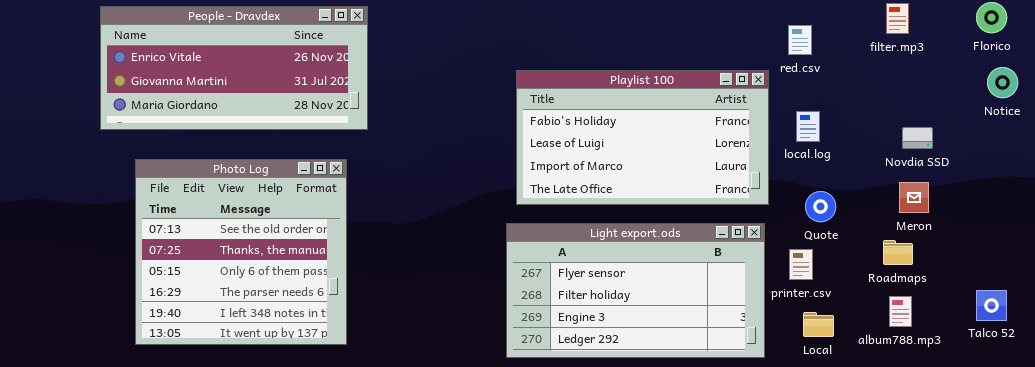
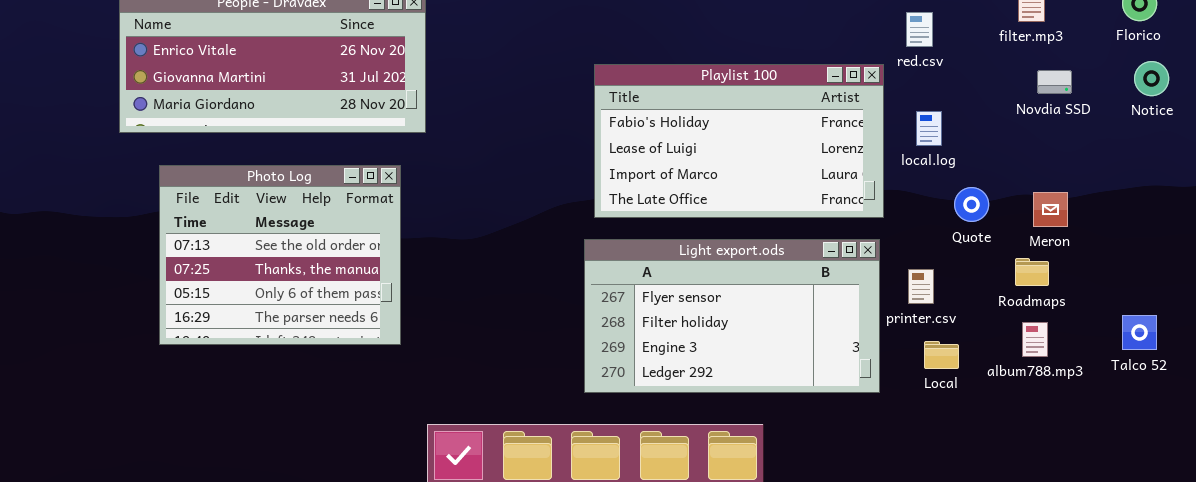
Novdia SSD: [902,127,933,149] -> [1037,70,1072,94], moved
Photo Log: [135,159,347,345] -> [159,165,401,345], resized
Quote: [805,191,836,222] -> [954,187,989,222], moved

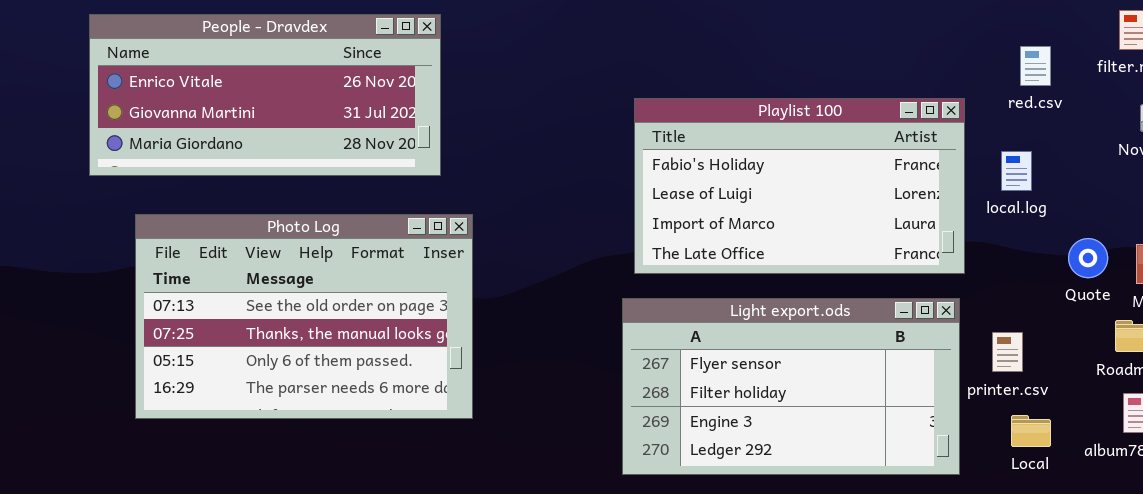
red.csv: [906,12,933,47] -> [1020,46,1051,86], moved
Photo Log: [159,165,401,345] -> [135,214,473,419], resized
Quote: [954,187,989,222] -> [1068,238,1108,278], moved

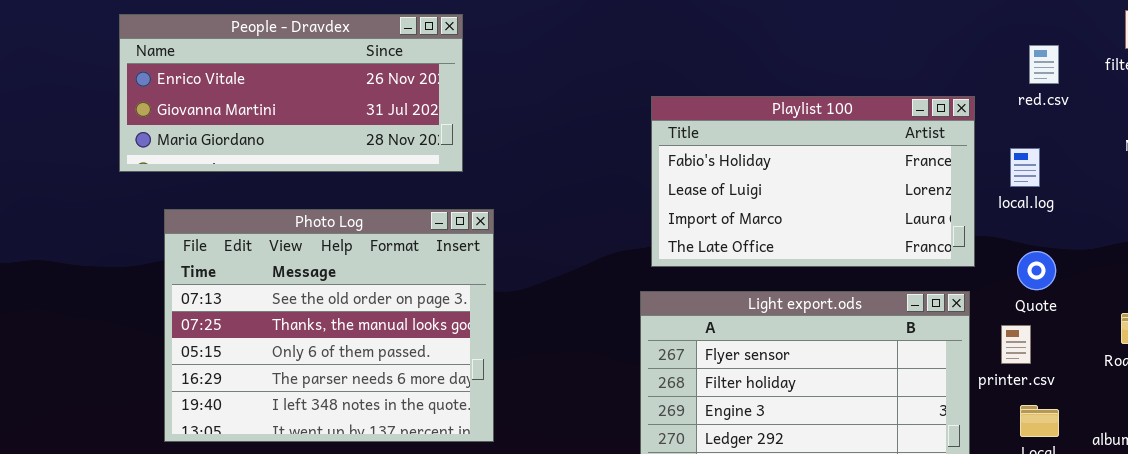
Photo Log: [135,214,473,419] -> [164,209,494,442], resized
Quote: [1068,238,1108,278] -> [1017,251,1056,290], moved

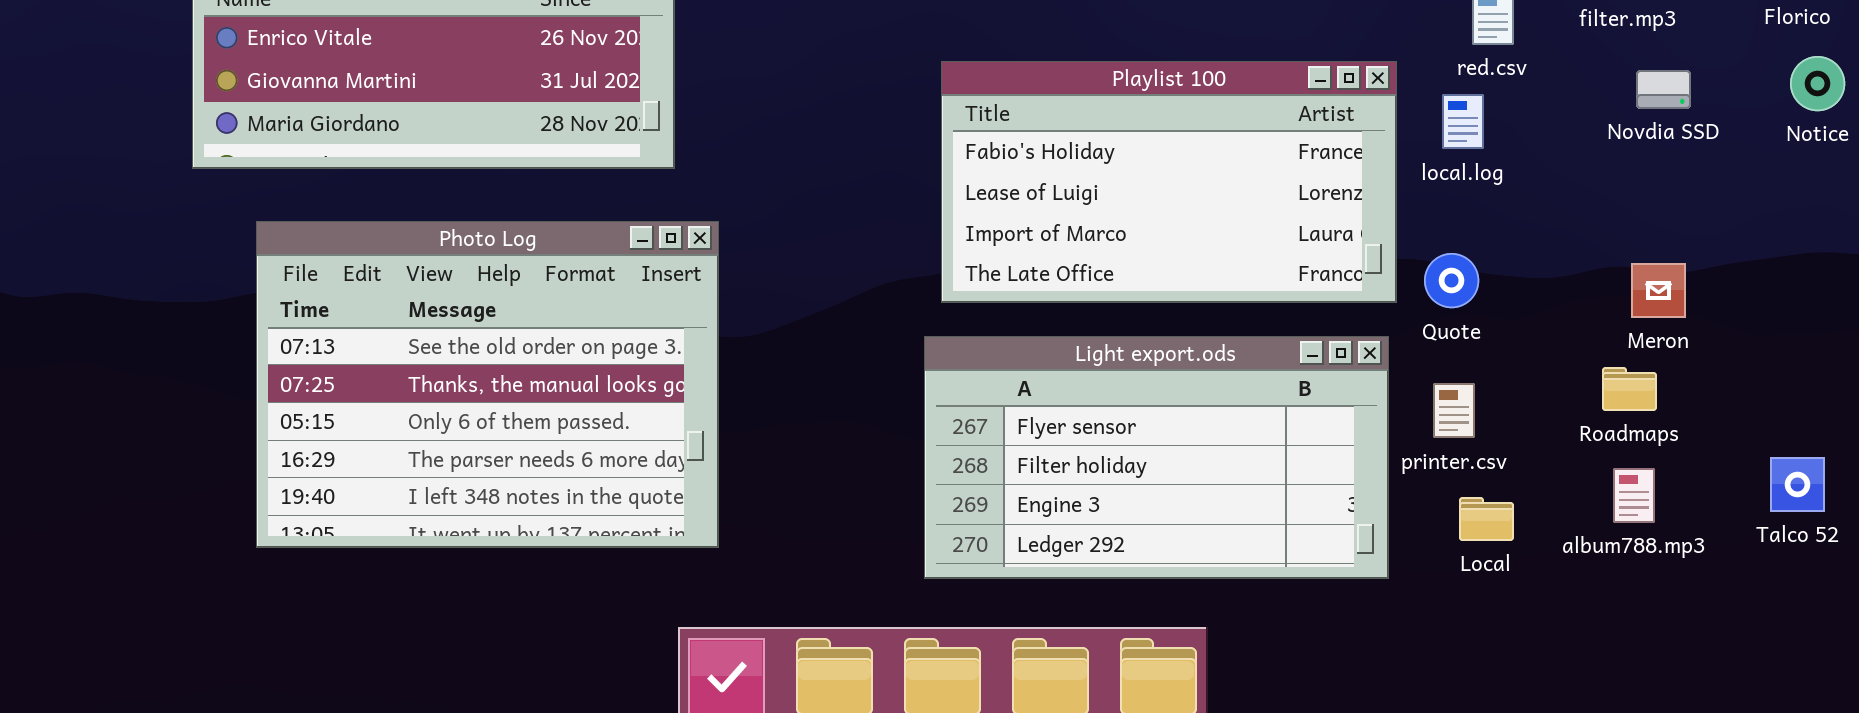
local.log: [1010,148,1040,187] -> [1442,94,1484,149], moved
Quote: [1017,251,1056,290] -> [1424,253,1479,308], moved

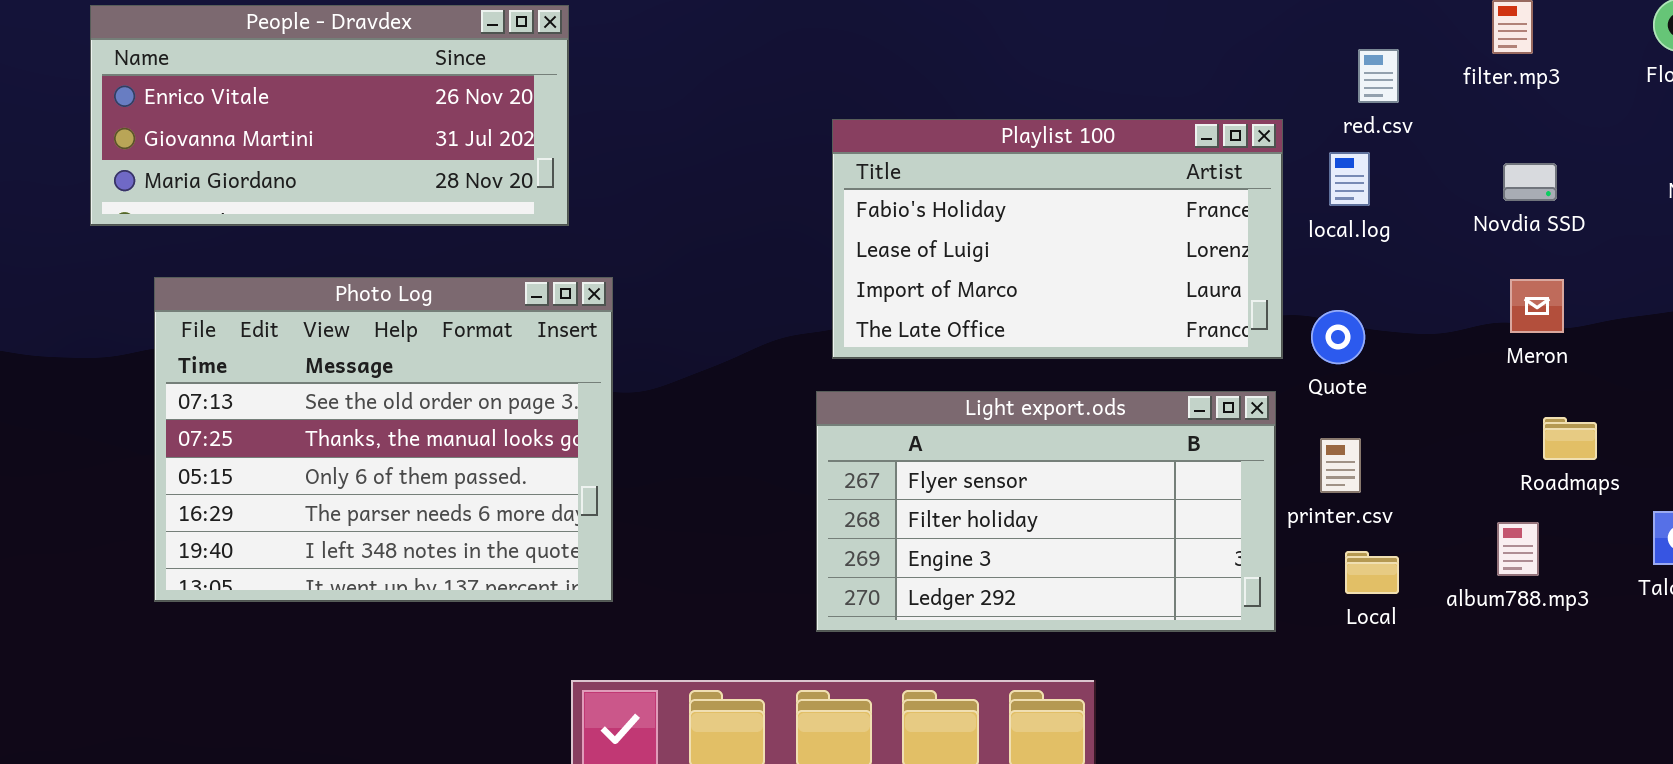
Novdia SSD: [1636,70,1691,109] -> [1503,163,1557,201], moved
Meron: [1631,263,1686,318] -> [1510,279,1564,333], moved
Roadmaps: [1602,367,1657,411] -> [1543,417,1597,460], moved

